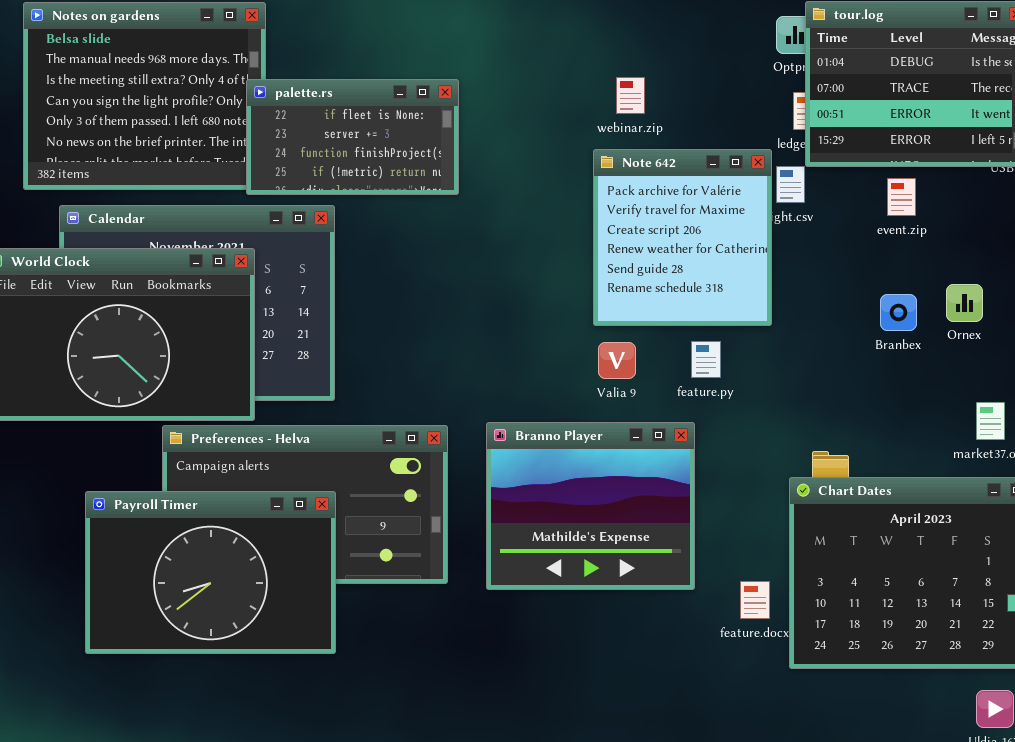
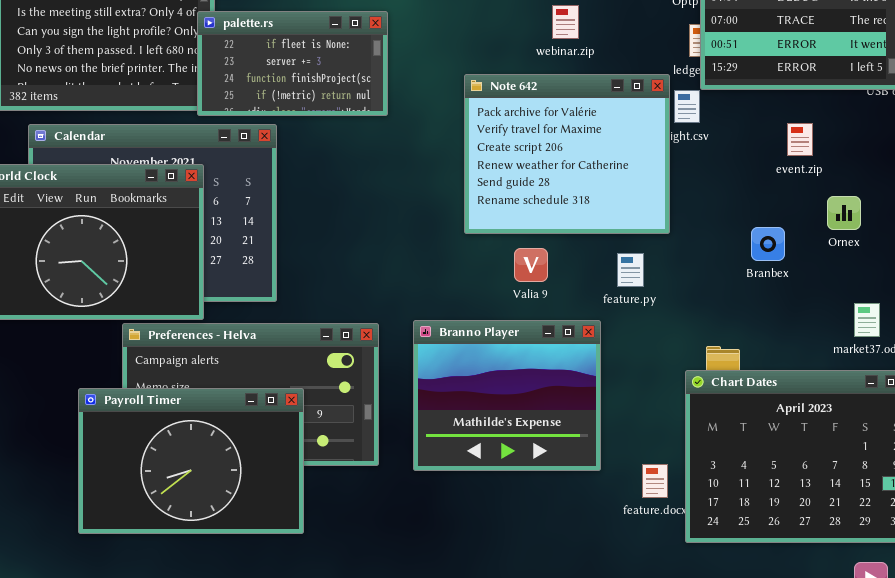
webinar.zip: [616,77,645,114] -> [552,5,579,39], moved
Note 642: [593,149,772,326] -> [464,74,670,234], resized
event.zip: [887,178,916,216] -> [787,123,813,156], moved
Branbex: [880,294,917,331] -> [751,227,785,261], moved
feature.py: [691,341,721,378] -> [617,253,644,287], moved
Payroll Timer: [85,491,336,654] -> [78,388,304,534], moved

